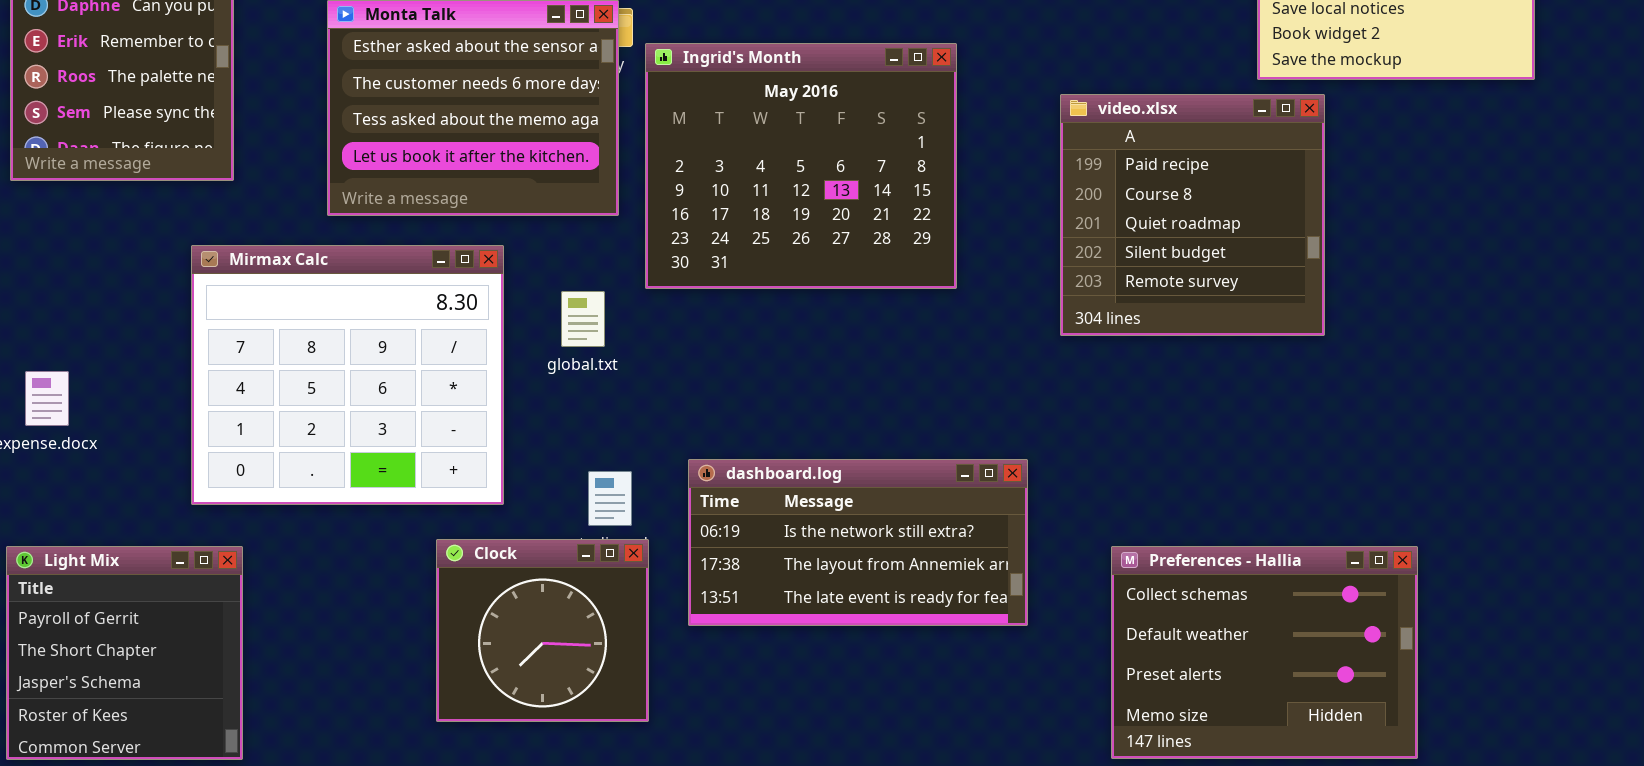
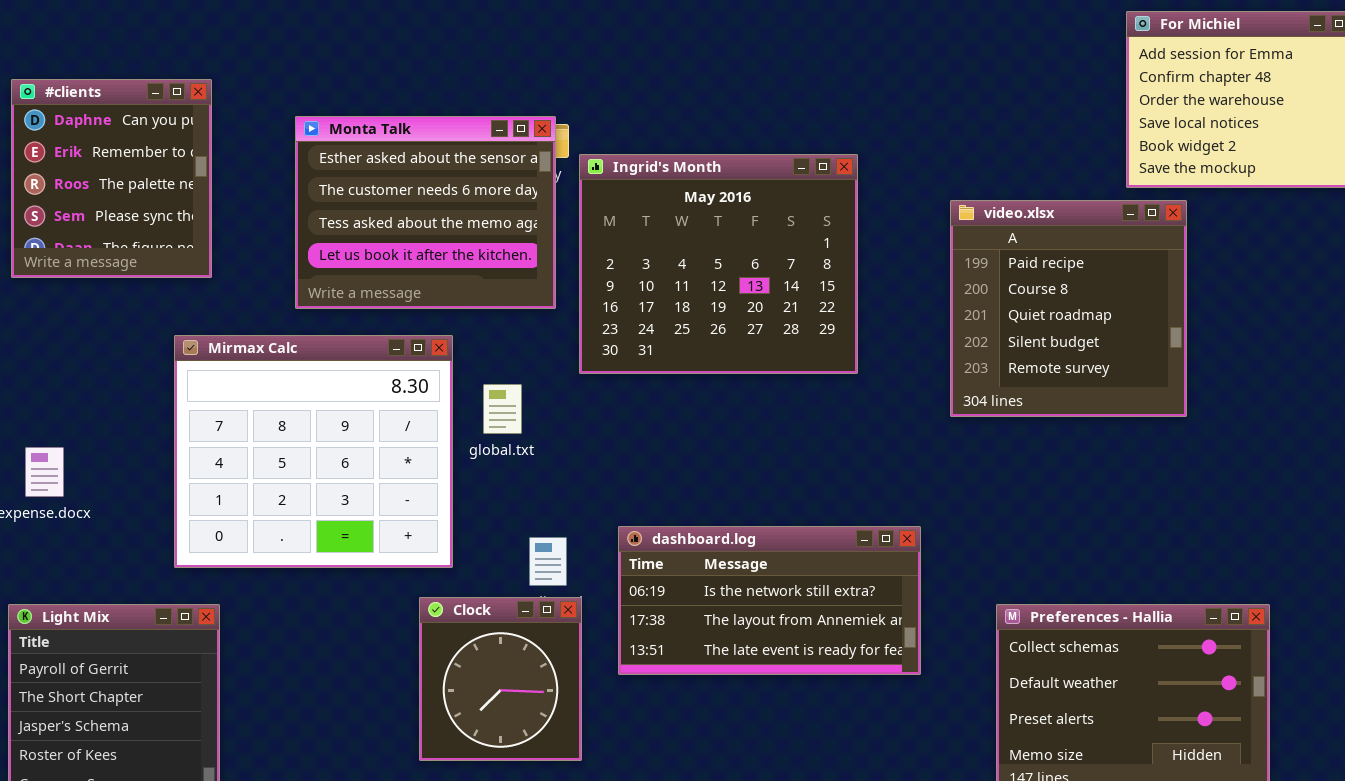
global.txt: [561,291,605,347] -> [483,384,522,434], moved
Clock: [436,539,649,722] -> [419,597,582,761], resized

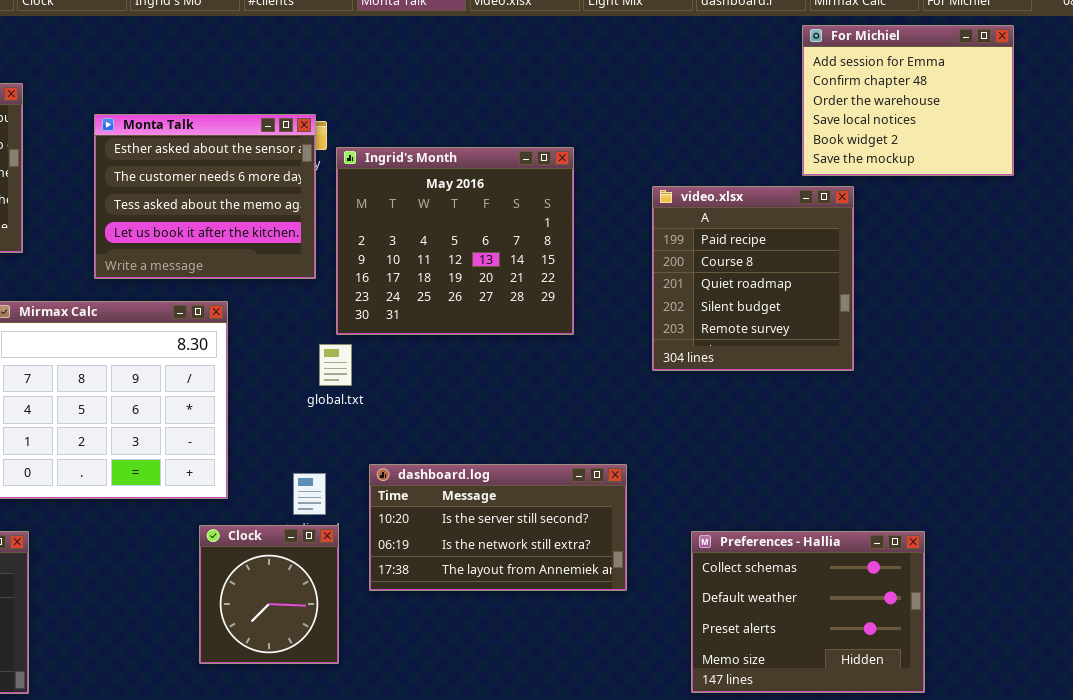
global.txt: [483,384,522,434] -> [319,344,352,386], moved
dashboard.log: [618,526,921,675] -> [369,464,627,591], scrolled up 1 row

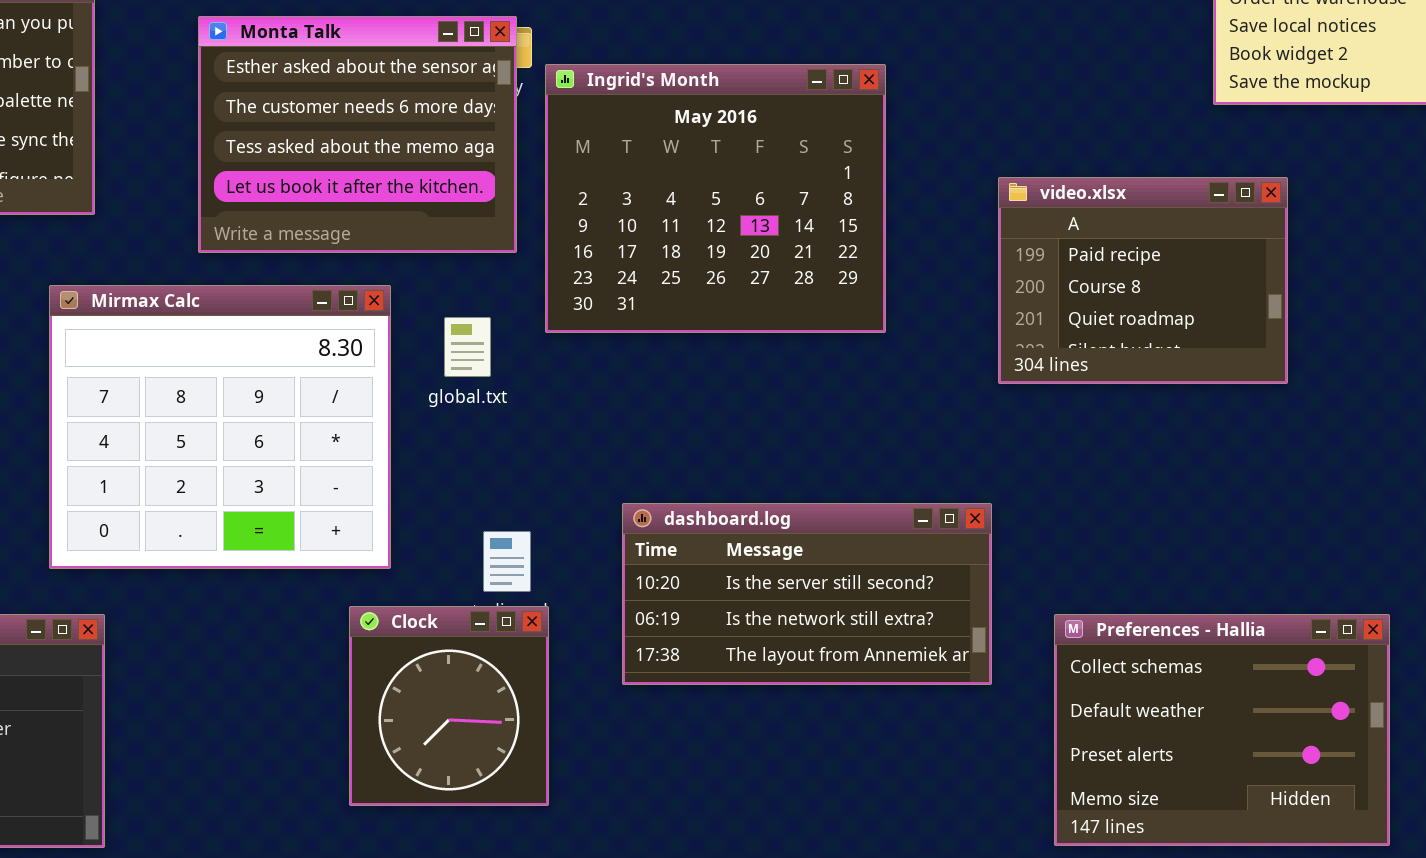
video.xlsx: [652,186,854,371] -> [998,177,1288,384], resized
global.txt: [319,344,352,386] -> [444,317,491,377], moved
dashboard.log: [369,464,627,591] -> [622,503,992,685], moved

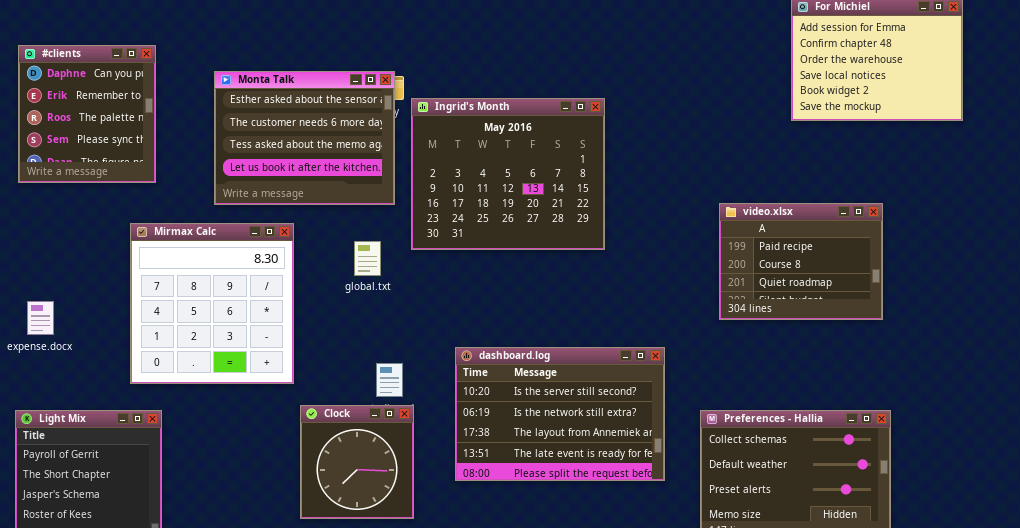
video.xlsx: [998,177,1288,384] -> [719,203,883,320], moved
Mirmax Calc: [49,285,391,569] -> [130,223,294,384], resized
dashboard.log: [622,503,992,685] -> [455,347,665,481], resized

